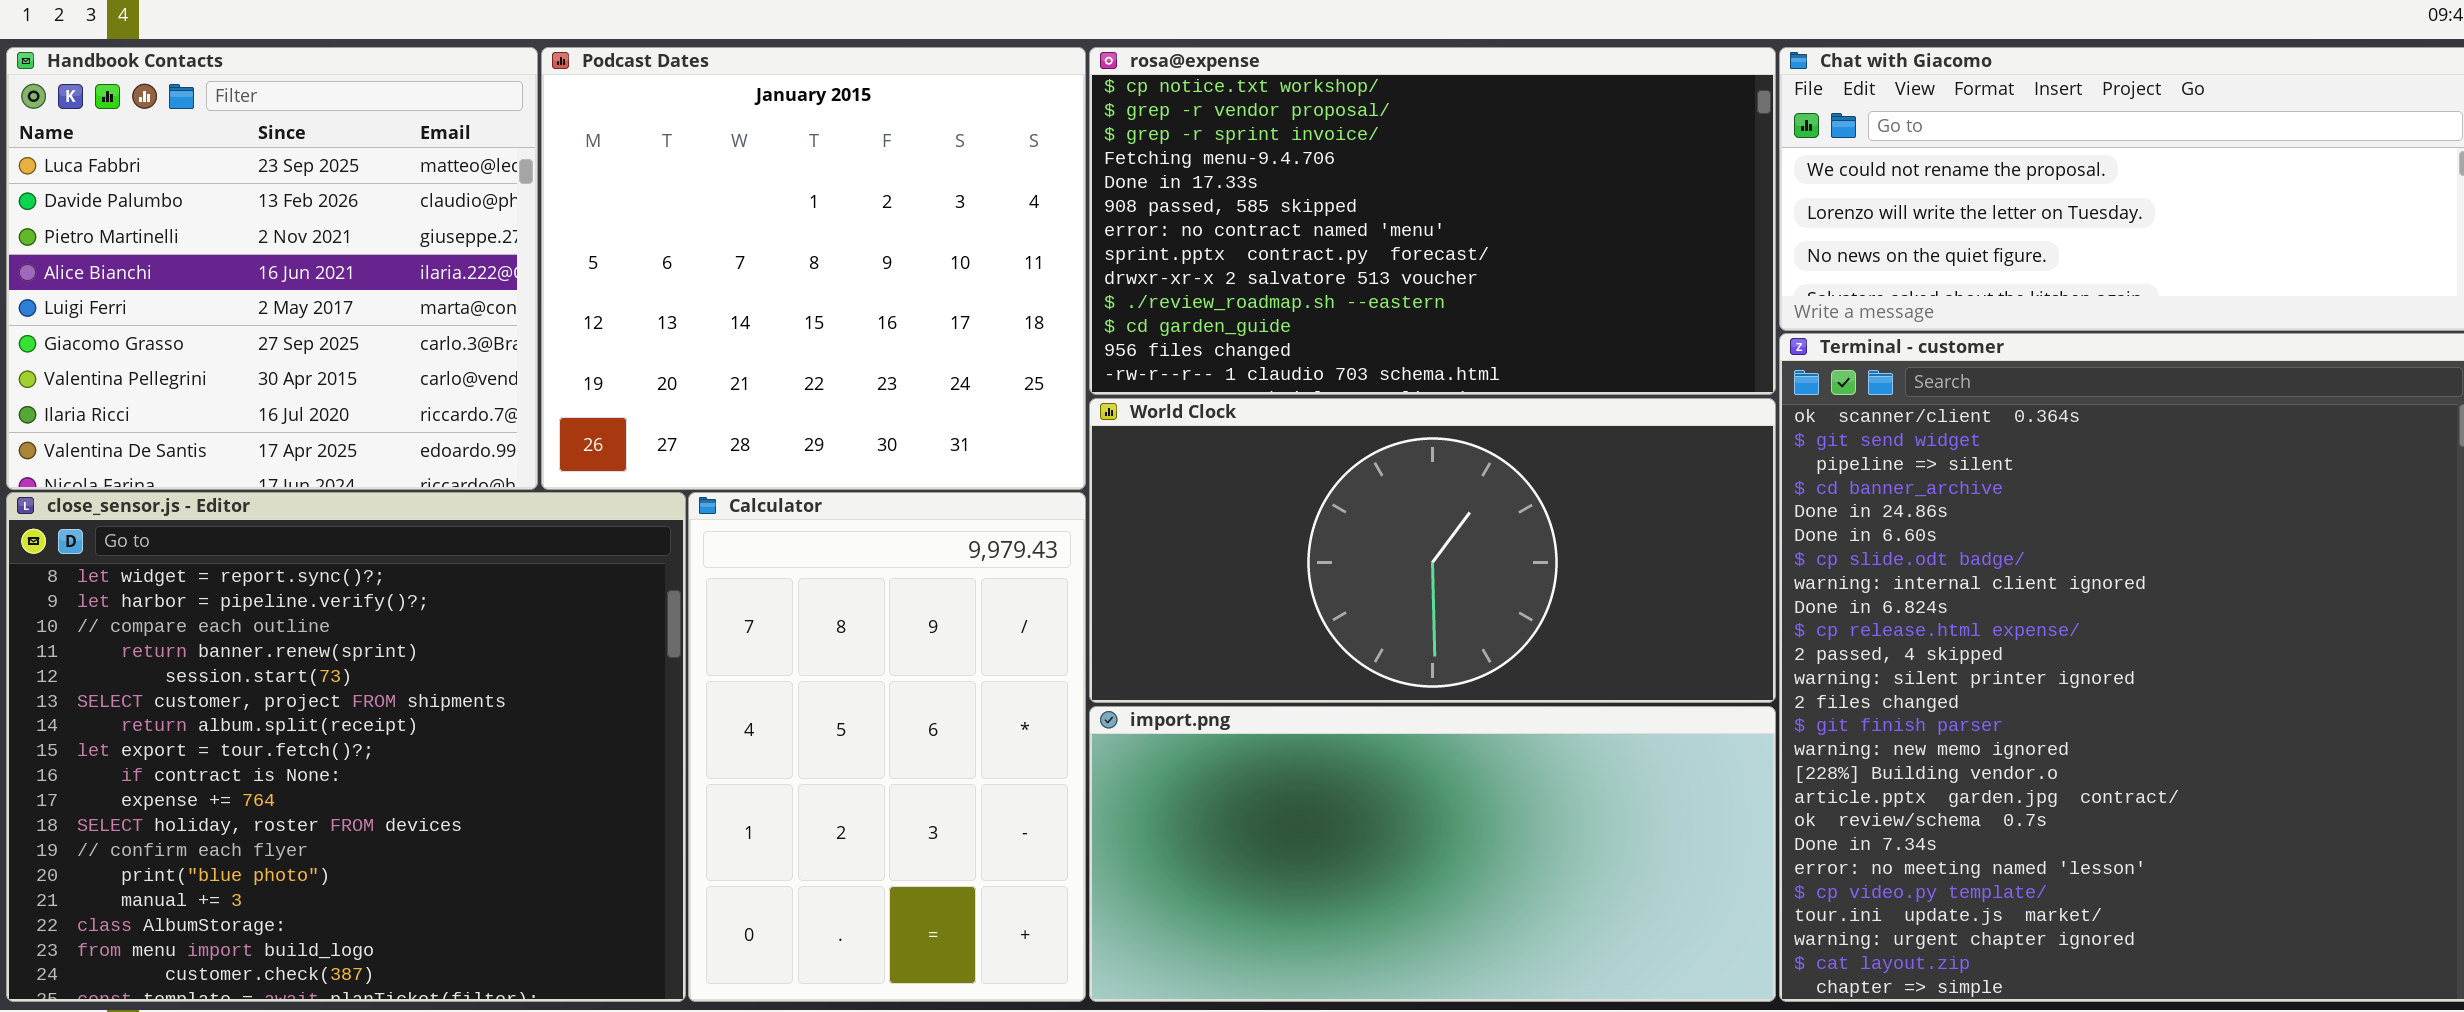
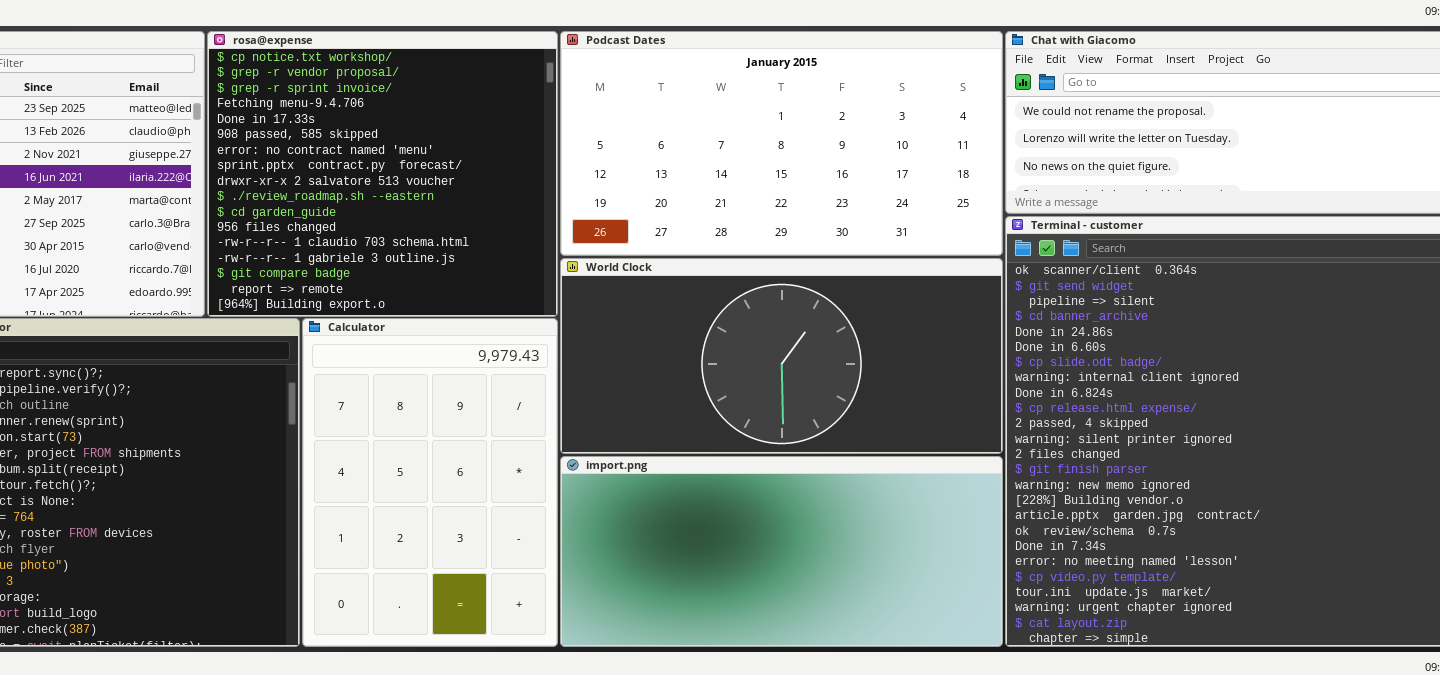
Podcast Dates: [541,47,1086,490] -> [560,31,1003,256], moved, resized
rosa@expense: [1089,47,1776,395] -> [207,31,558,317], moved, resized

